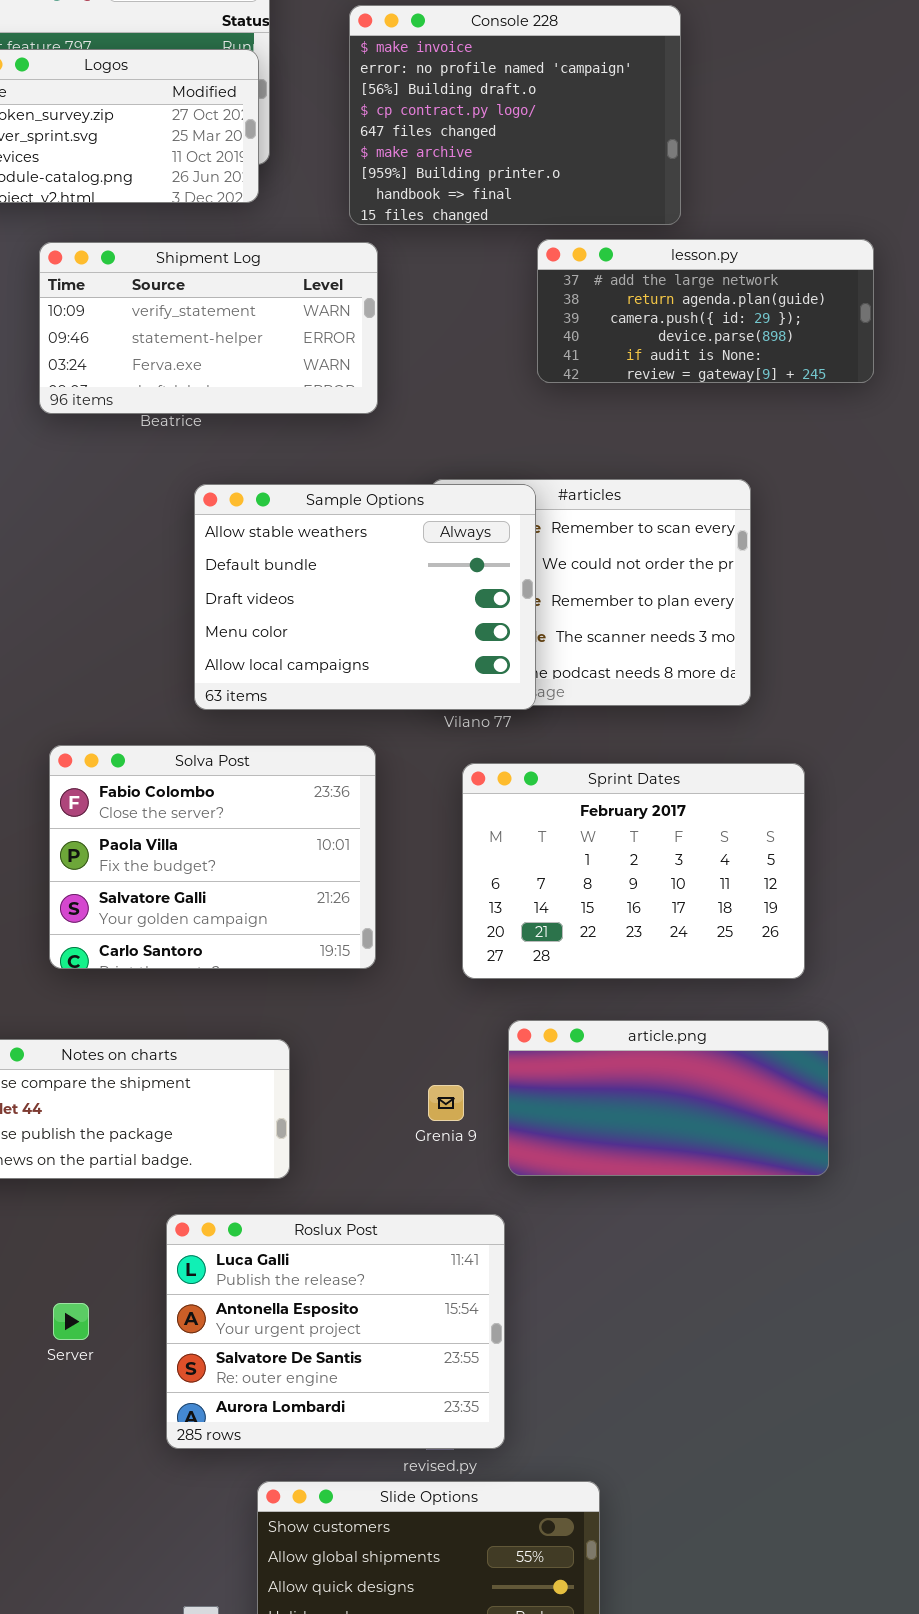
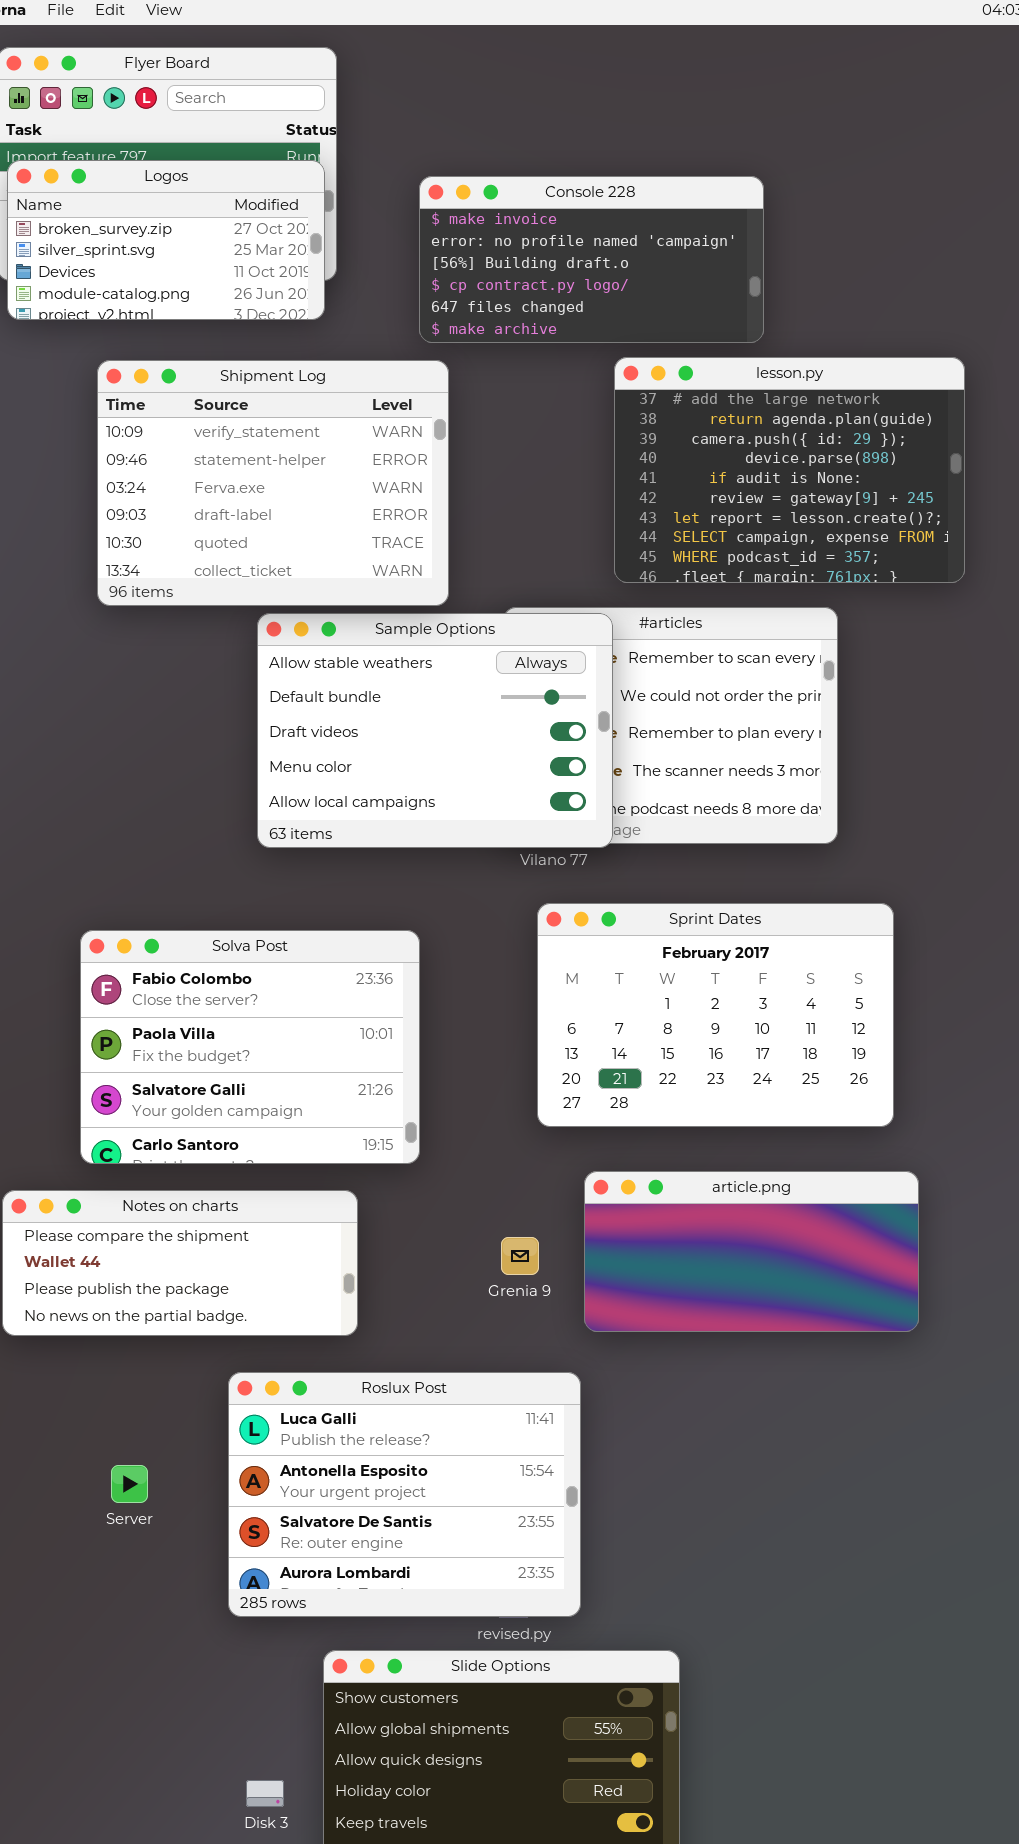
Console 228: [349,5,681,225] -> [419,176,764,343], resized
lesson.py: [537,239,874,383] -> [614,357,965,583], resized
Shipment Log: [39,242,378,414] -> [97,360,449,606], resized
Solva Post: [49,745,376,969] -> [80,930,420,1164], moved

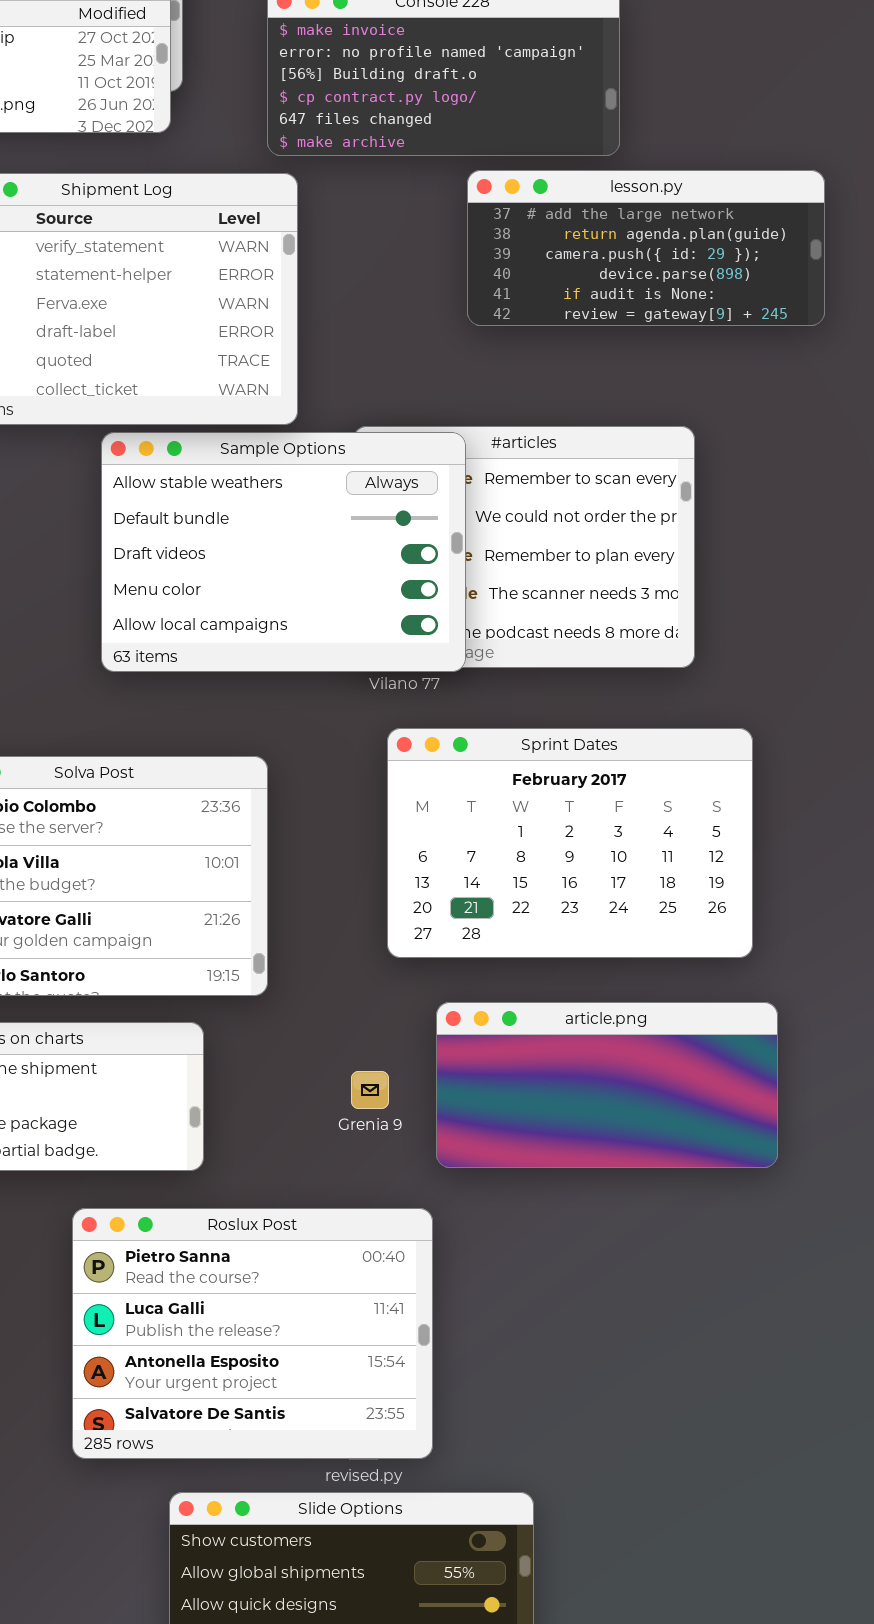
lesson.py: [614,357,965,583] -> [467,170,825,326], resized
Roslux Post: [228,1372,581,1617] -> [72,1208,433,1459], scrolled up 1 row

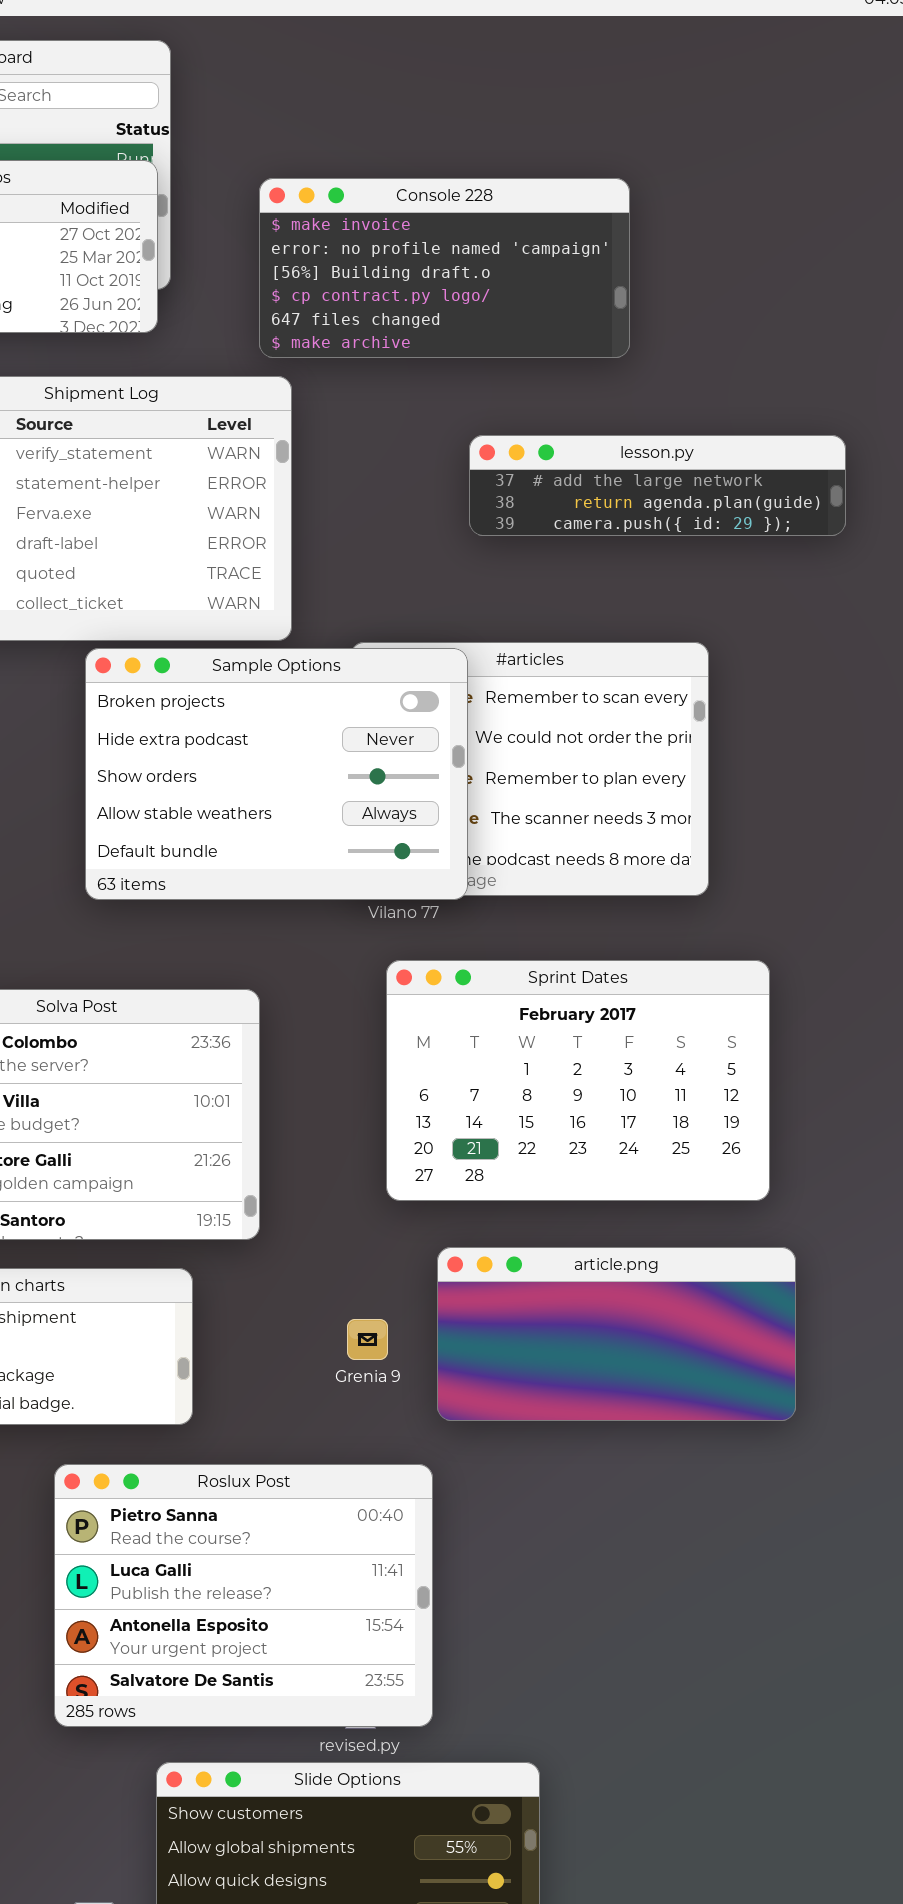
lesson.py: [467,170,825,326] -> [469,435,846,536], resized
Sample Options: [101,432,466,672] -> [85,648,468,900], scrolled up 3 rows

